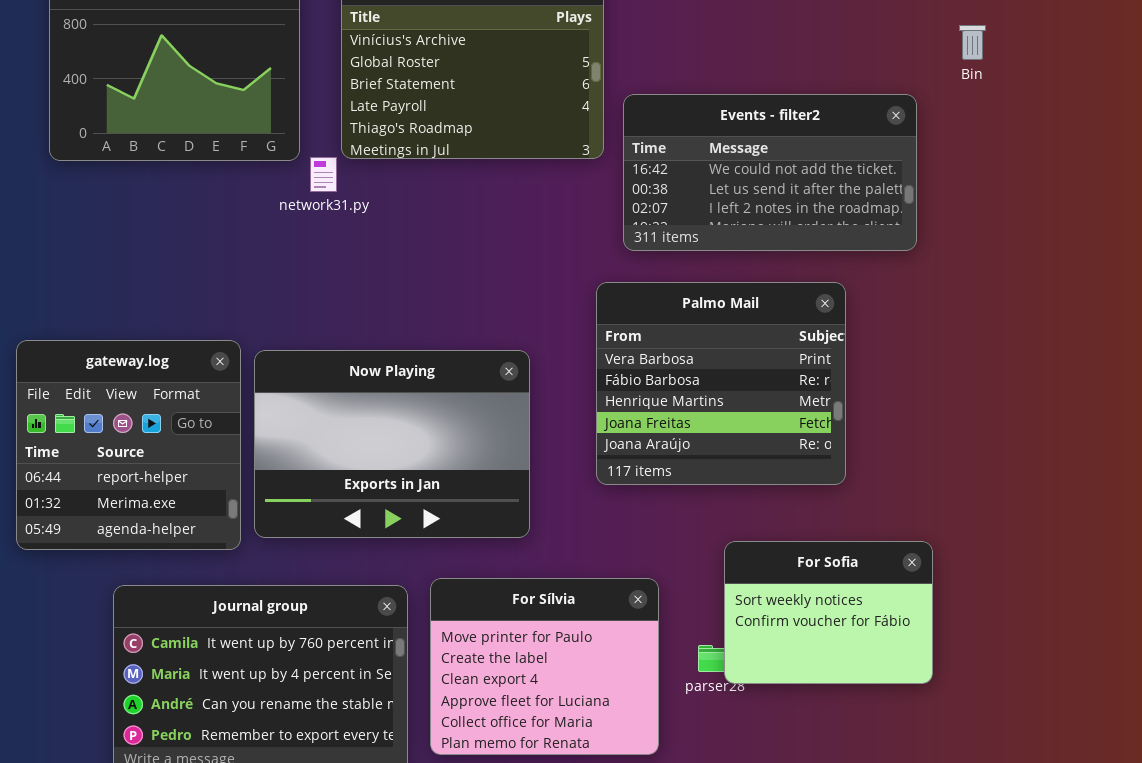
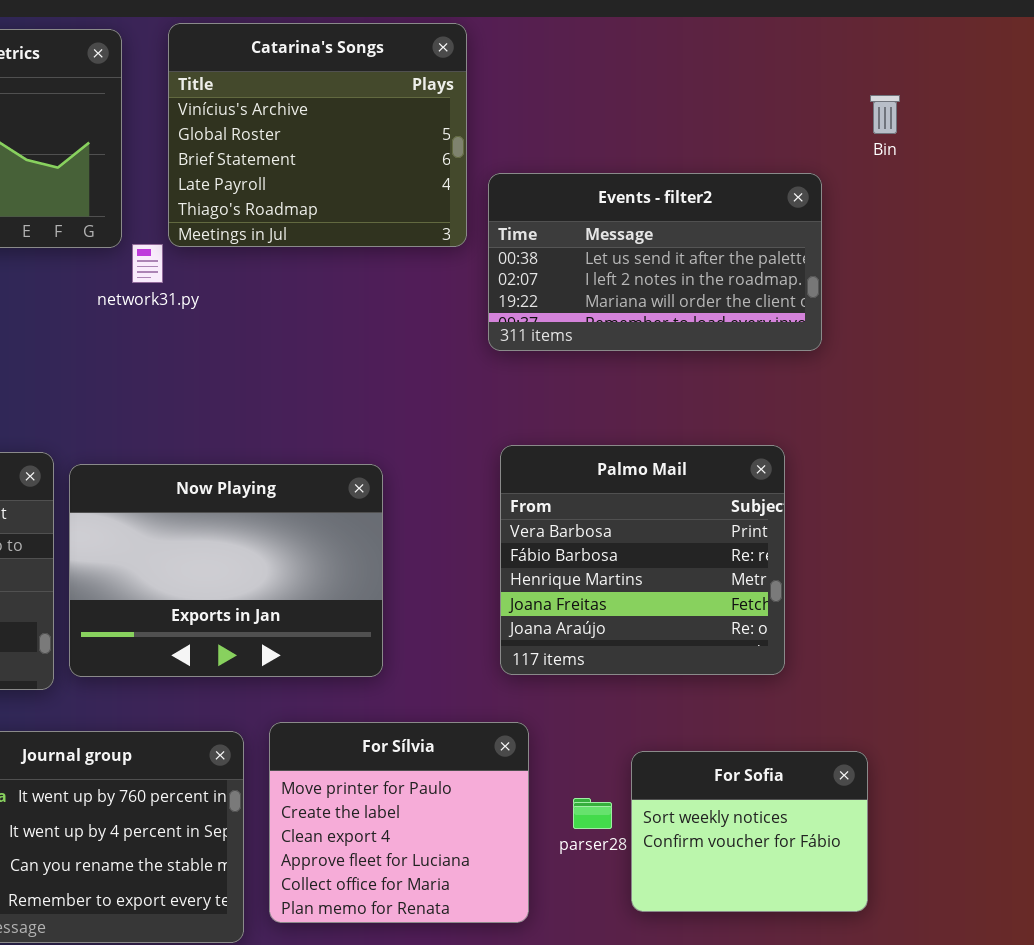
Events - filter2: [623,94,917,251] -> [488,173,822,351], scrolled down 1 row
Palmo Mail: [596,282,846,485] -> [500,445,785,675], moved
For Sofia: [724,541,933,684] -> [631,751,868,912], moved

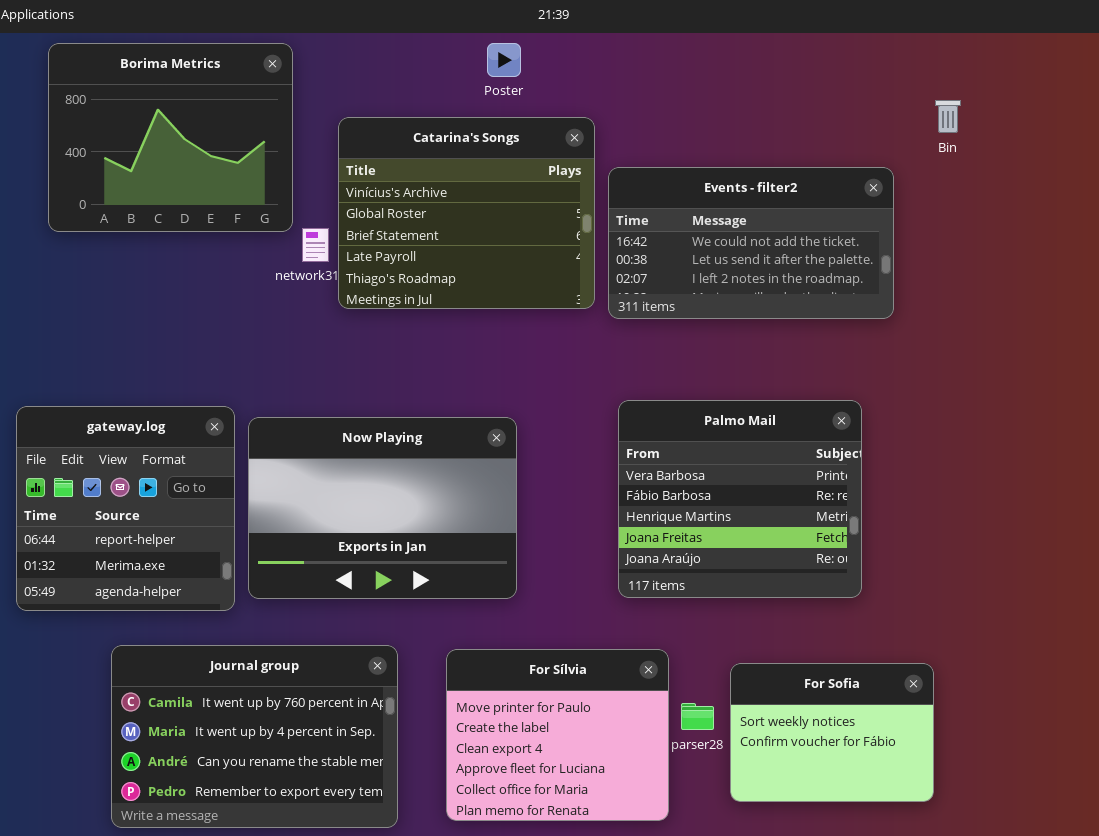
Catarina's Songs: [168,23,467,247] -> [338,117,595,309], moved
Events - filter2: [488,173,822,351] -> [608,167,894,319], scrolled up 1 row
For Sílvia: [269,722,529,923] -> [446,649,669,821], moved

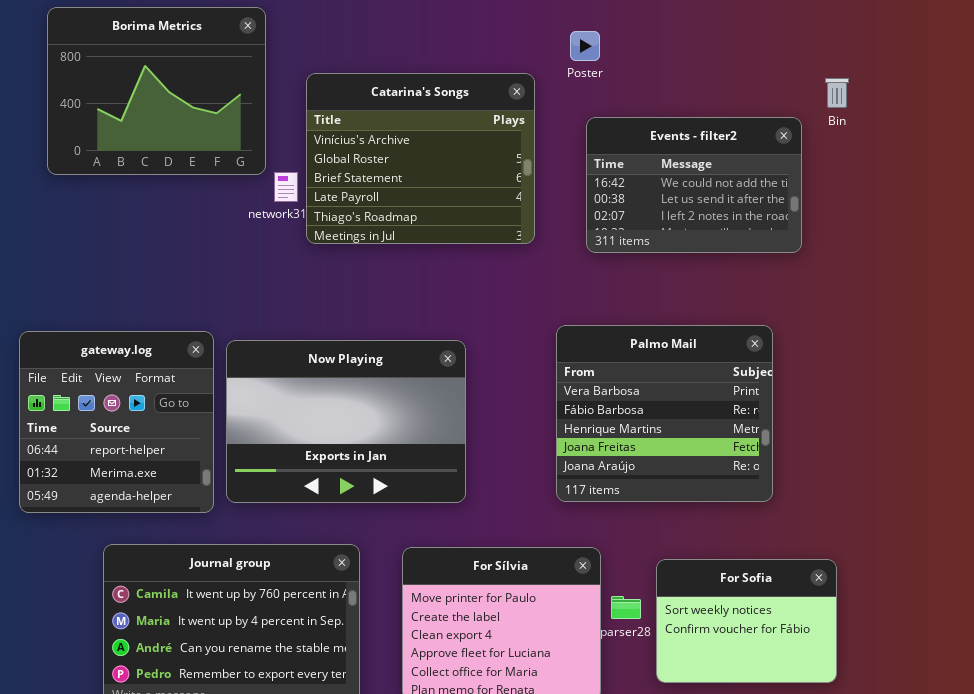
Poster: [487,43,521,77] -> [570,31,600,61], moved
Bin: [935,100,961,133] -> [825,78,849,108], moved
Events - filter2: [608,167,894,319] -> [586,117,802,253], resized

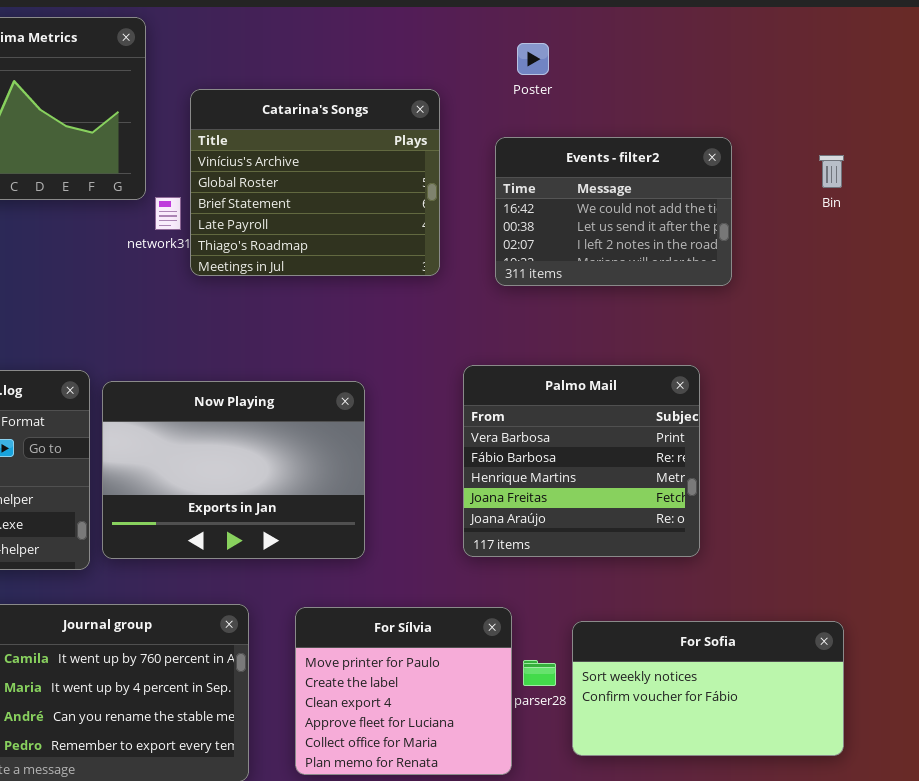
Poster: [570,31,600,61] -> [517,43,549,75], moved
Bin: [825,78,849,108] -> [819,155,844,188], moved
For Sofia: [656,559,837,683] -> [572,621,844,756], resized

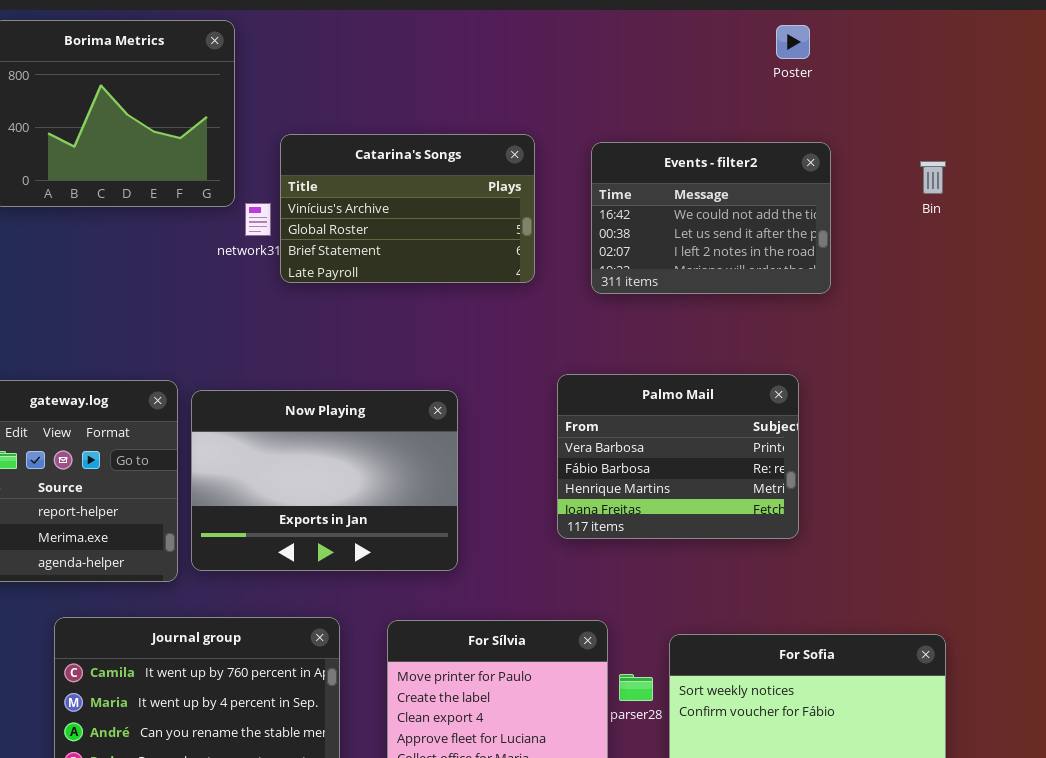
Poster: [517,43,549,75] -> [776,25,810,59], moved
Catarina's Songs: [190,89,440,276] -> [280,134,535,283], resized
Palmo Mail: [463,365,700,557] -> [557,374,799,539], resized

